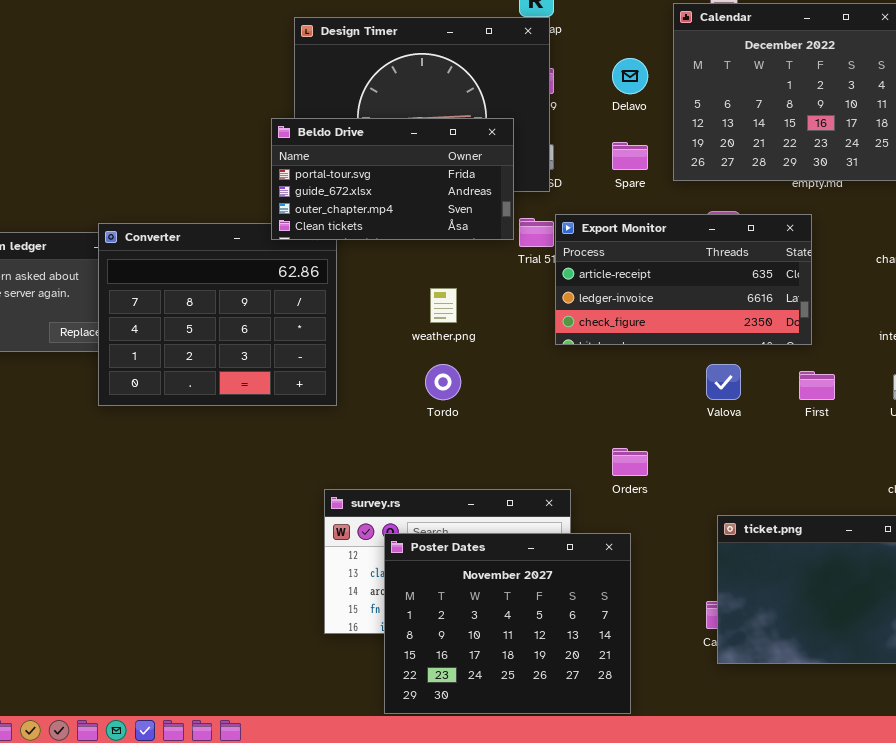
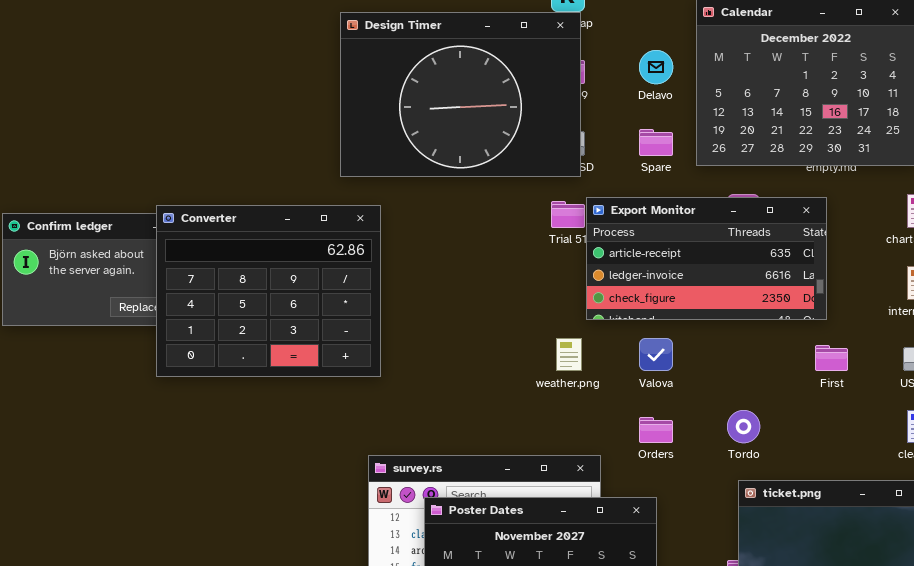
Beldo Drive: [271,118,514,240] -> none, closed
weather.png: [430,288,457,323] -> [556,338,582,371], moved
Tordo: [425,364,461,400] -> [727,410,760,443], moved
Valova: [706,364,741,400] -> [639,338,673,371], moved

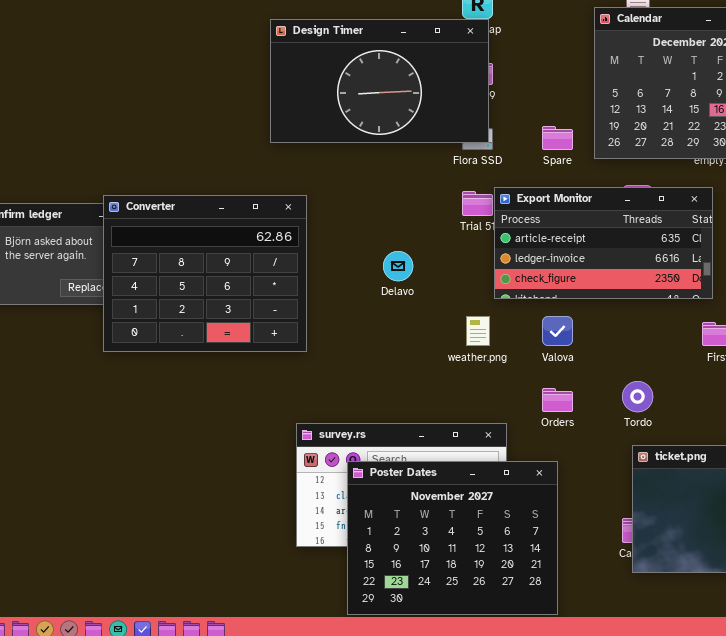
Design Timer: [340,12,581,177] -> [270,19,489,143], resized
Delavo: [639,50,673,84] -> [383,251,413,281], moved

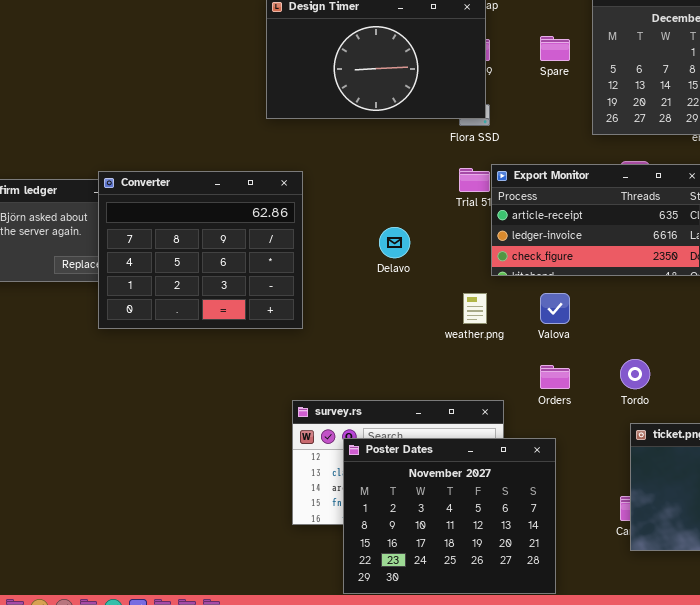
Spare: [542,126,573,150] -> [540,36,570,61], moved

